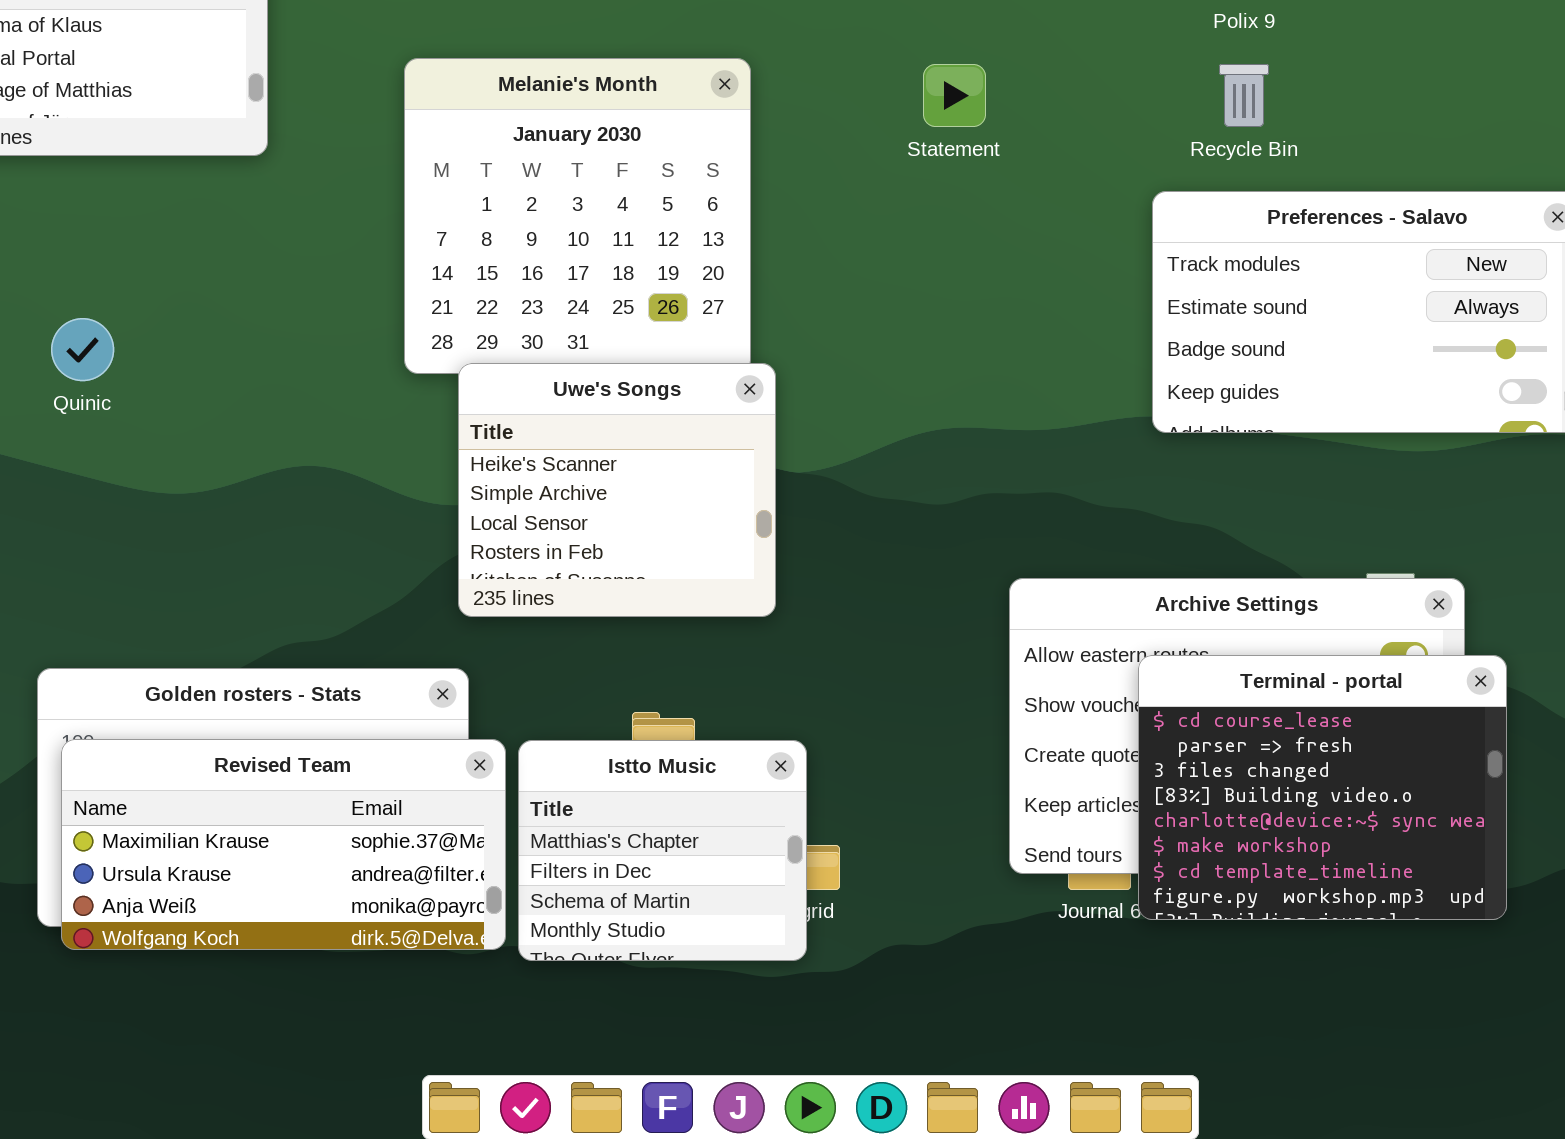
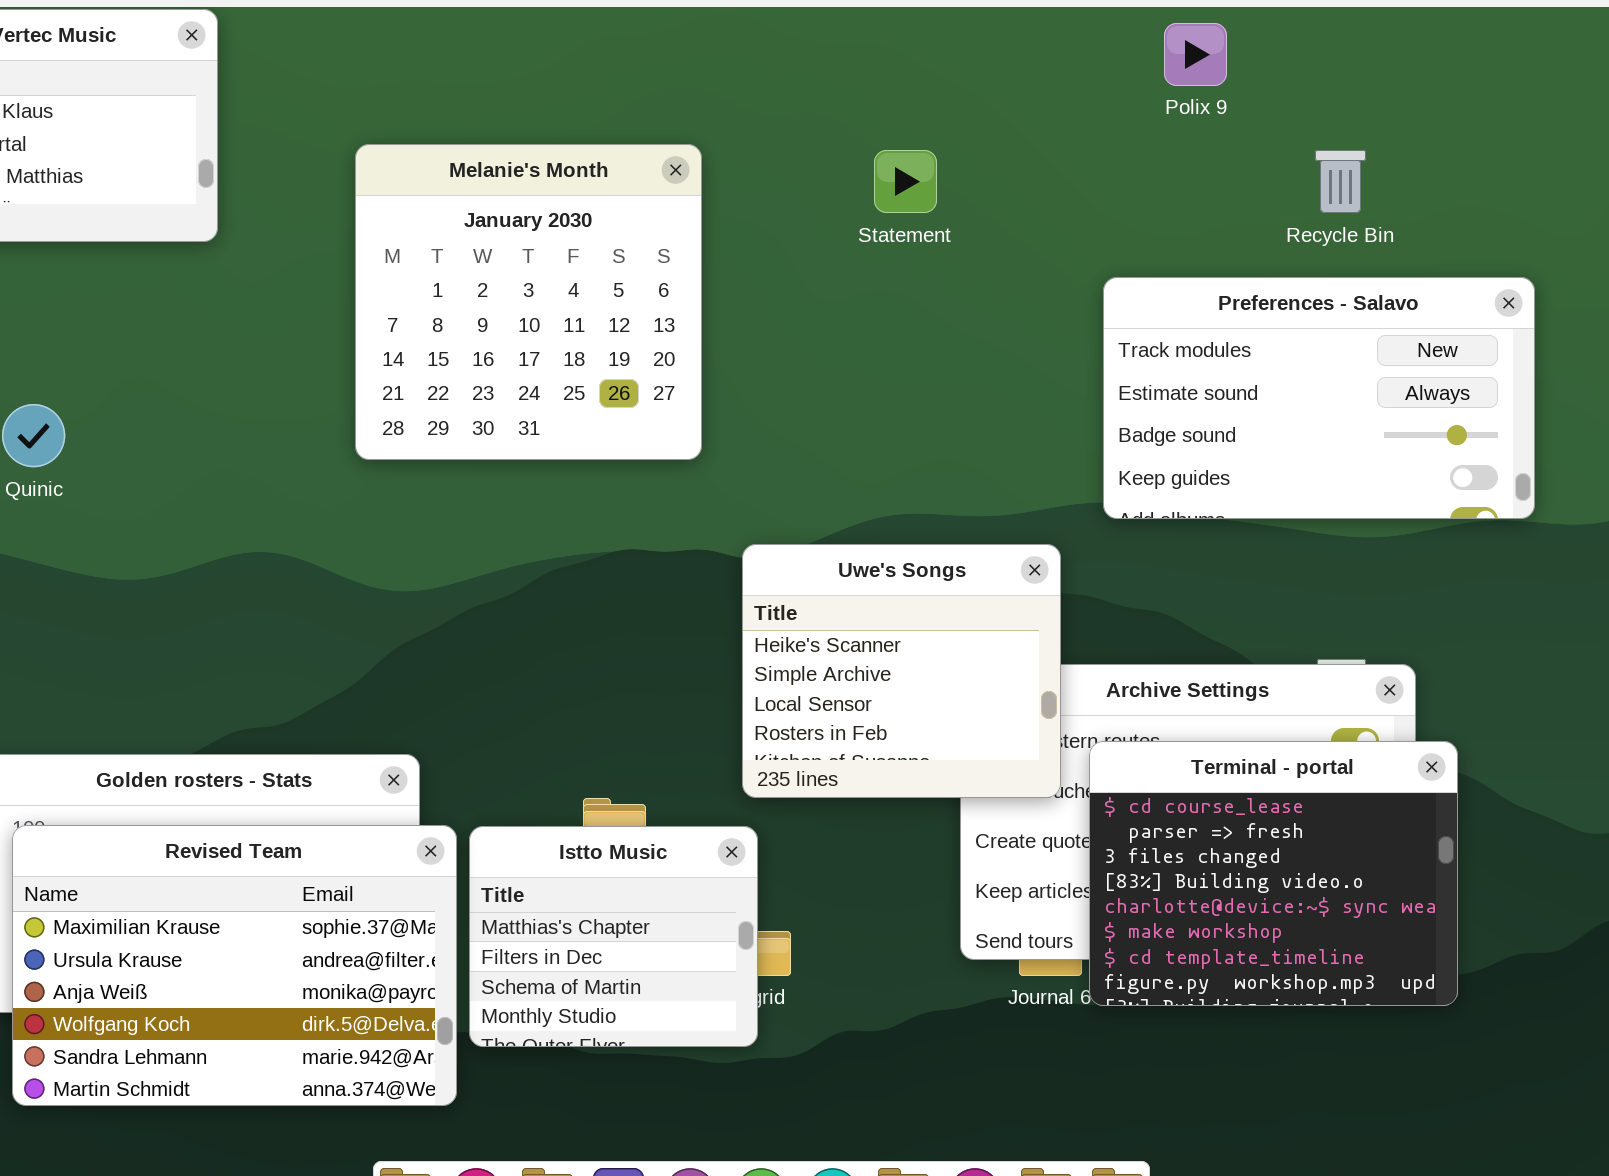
Recycle Bin: [1219,64,1269,127] -> [1315,150,1366,213], moved
Uwe's Songs: [458,363,776,617] -> [742,544,1061,798], moved
Revised Team: [61,739,506,950] -> [12,825,457,1106], resized

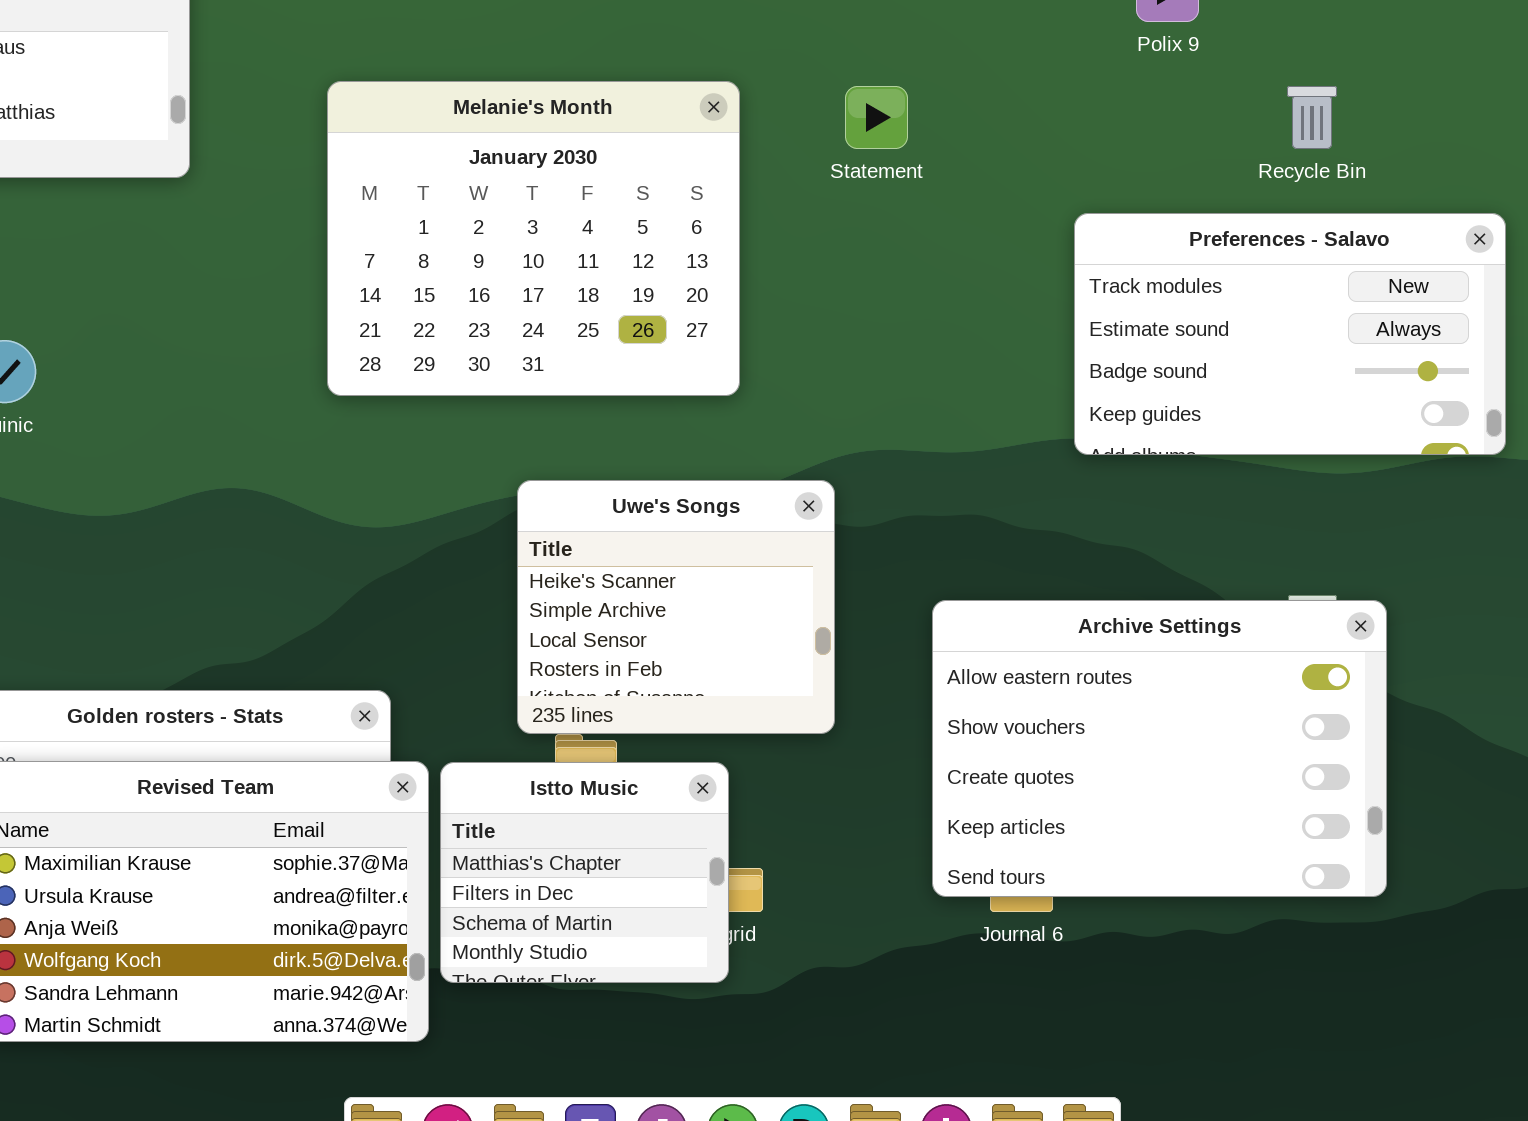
Melanie's Month: [355,144,702,460] -> [327,81,740,396], resized
Uwe's Songs: [742,544,1061,798] -> [517,480,835,734], moved
Terminal - portal: [1089,741,1458,1006] -> none, closed

